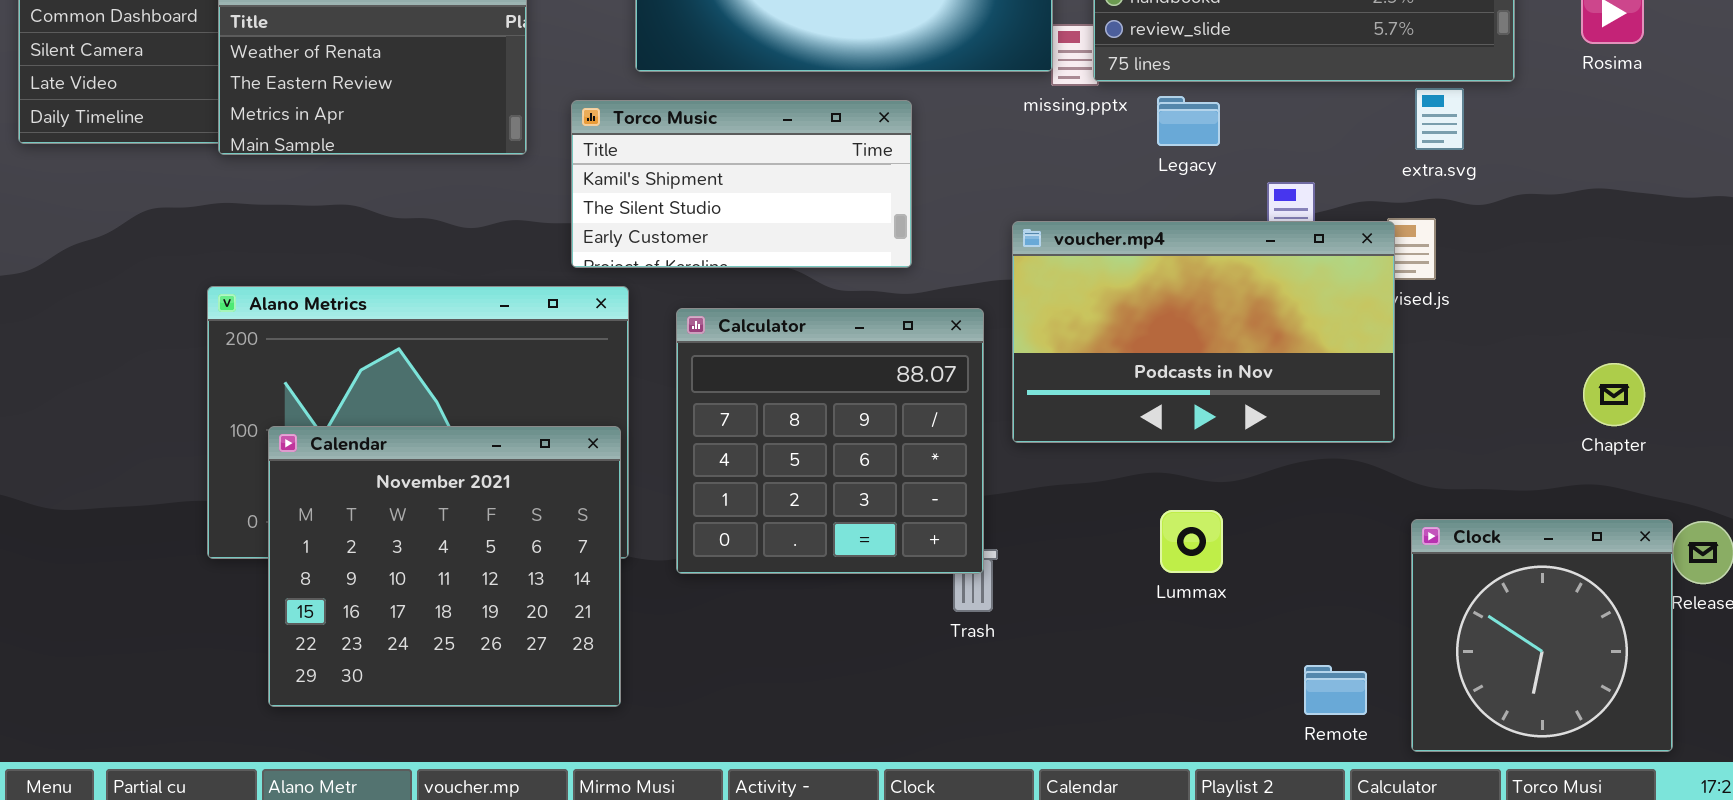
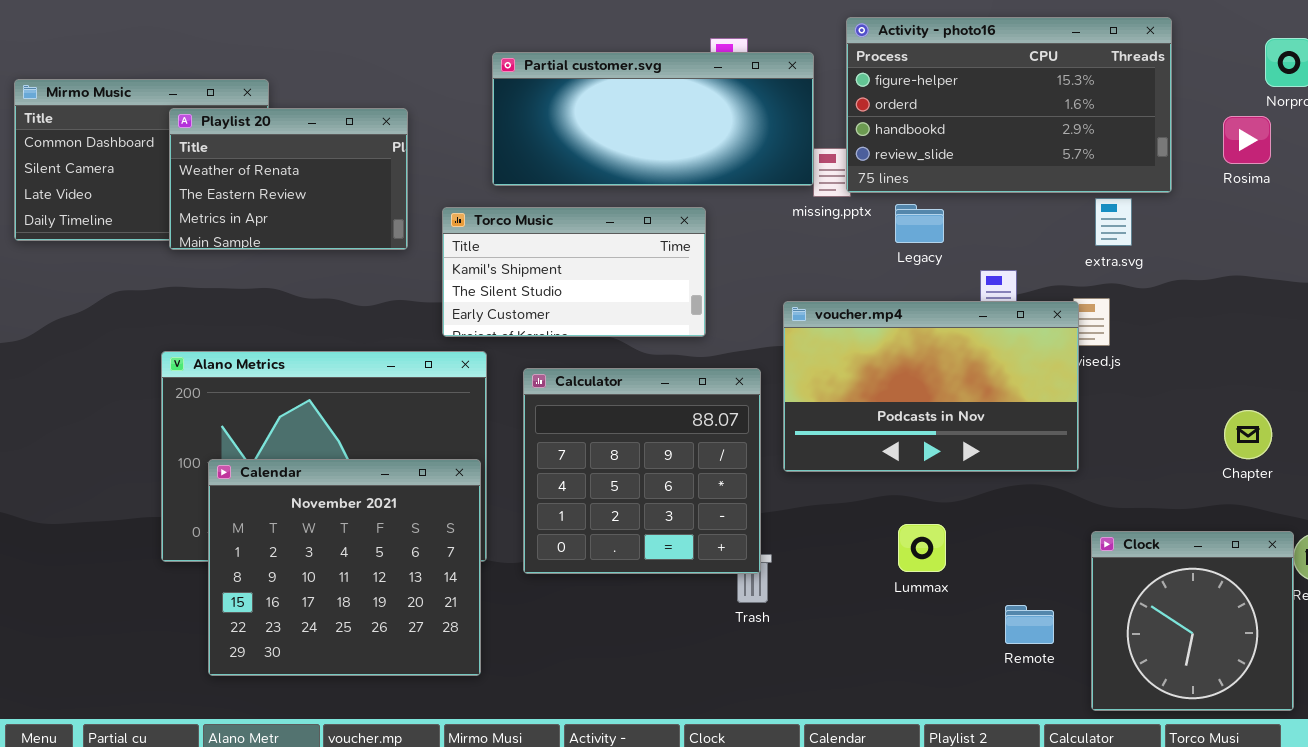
Remote: [1304,665,1367,715] -> [1005,605,1054,644], moved

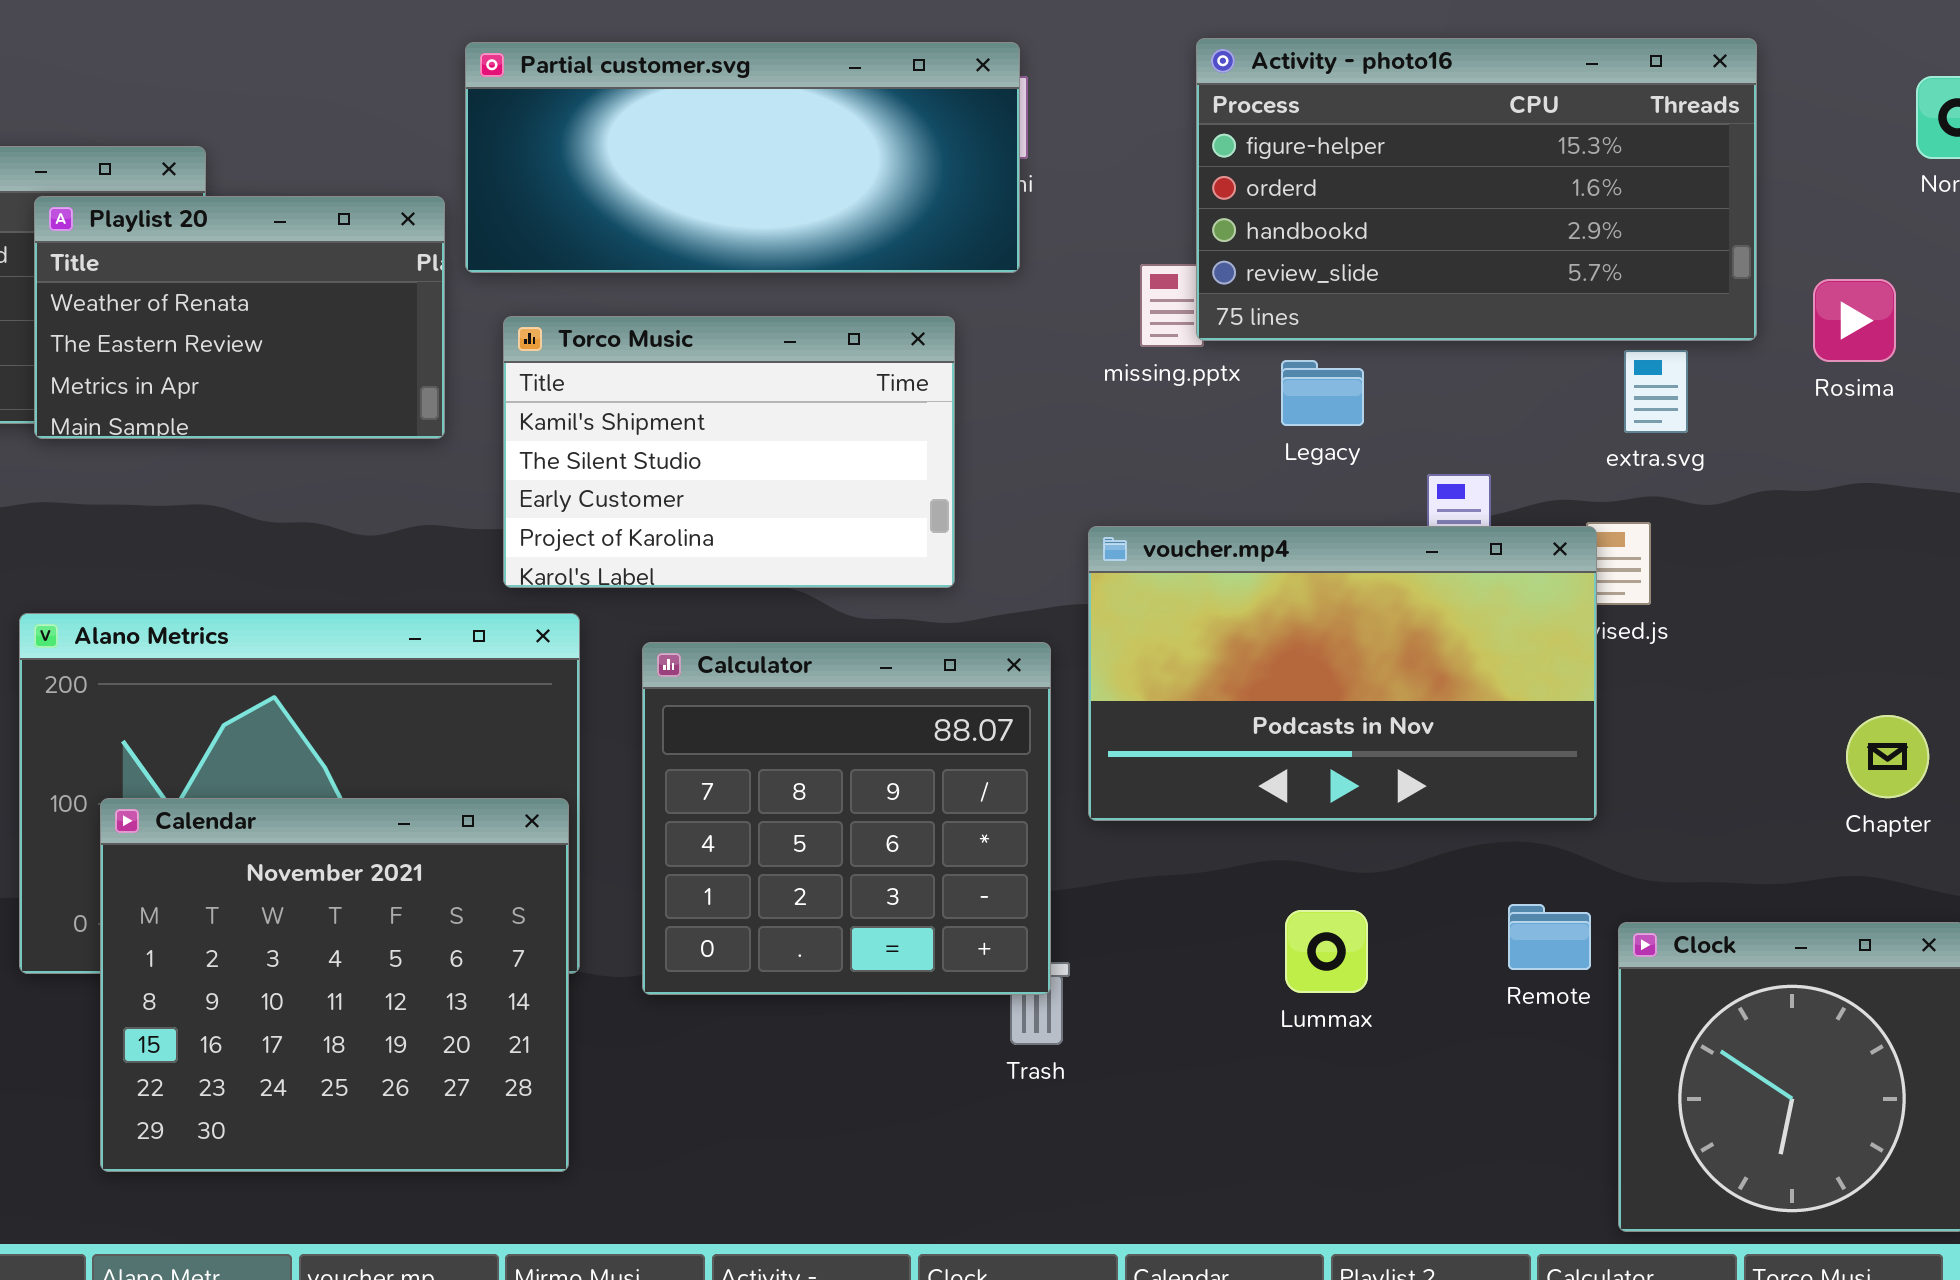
Partial customer.svg: [492,52,814,186] -> [465,42,1020,273], moved
Rosima: [1223,116,1271,164] -> [1813,279,1896,362], moved
Torco Music: [442,207,706,337] -> [503,316,955,588], resized
Remote: [1005,605,1054,644] -> [1508,904,1591,970], moved

